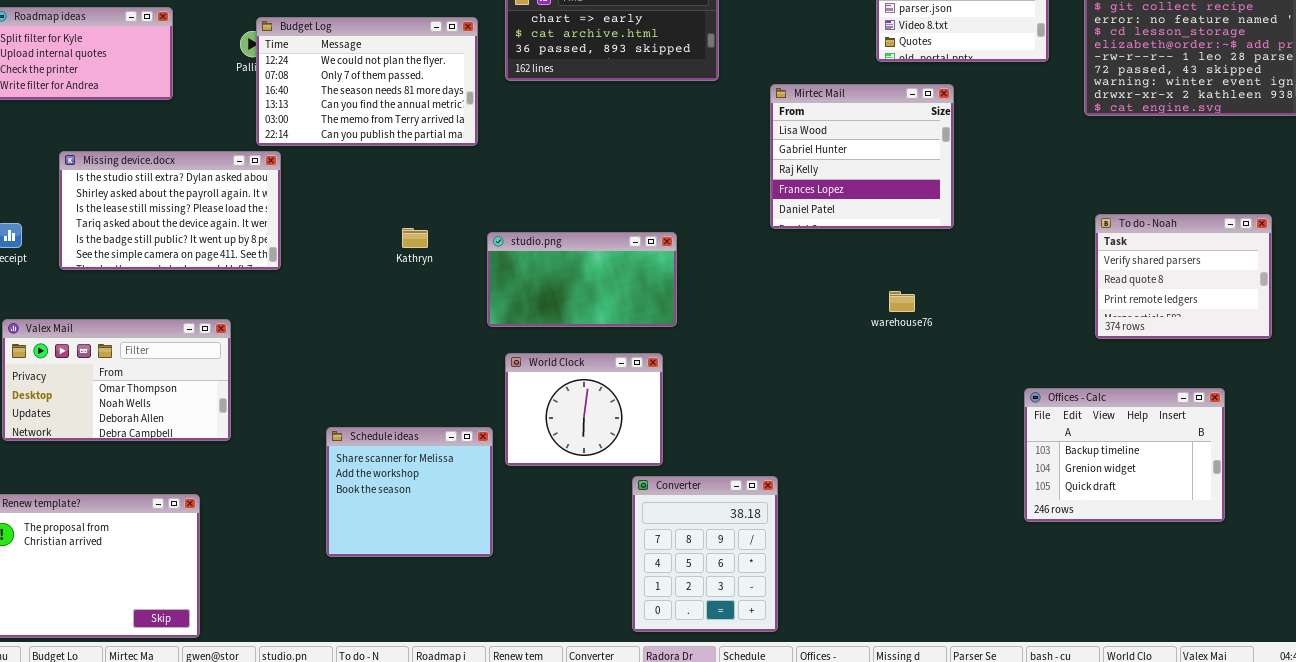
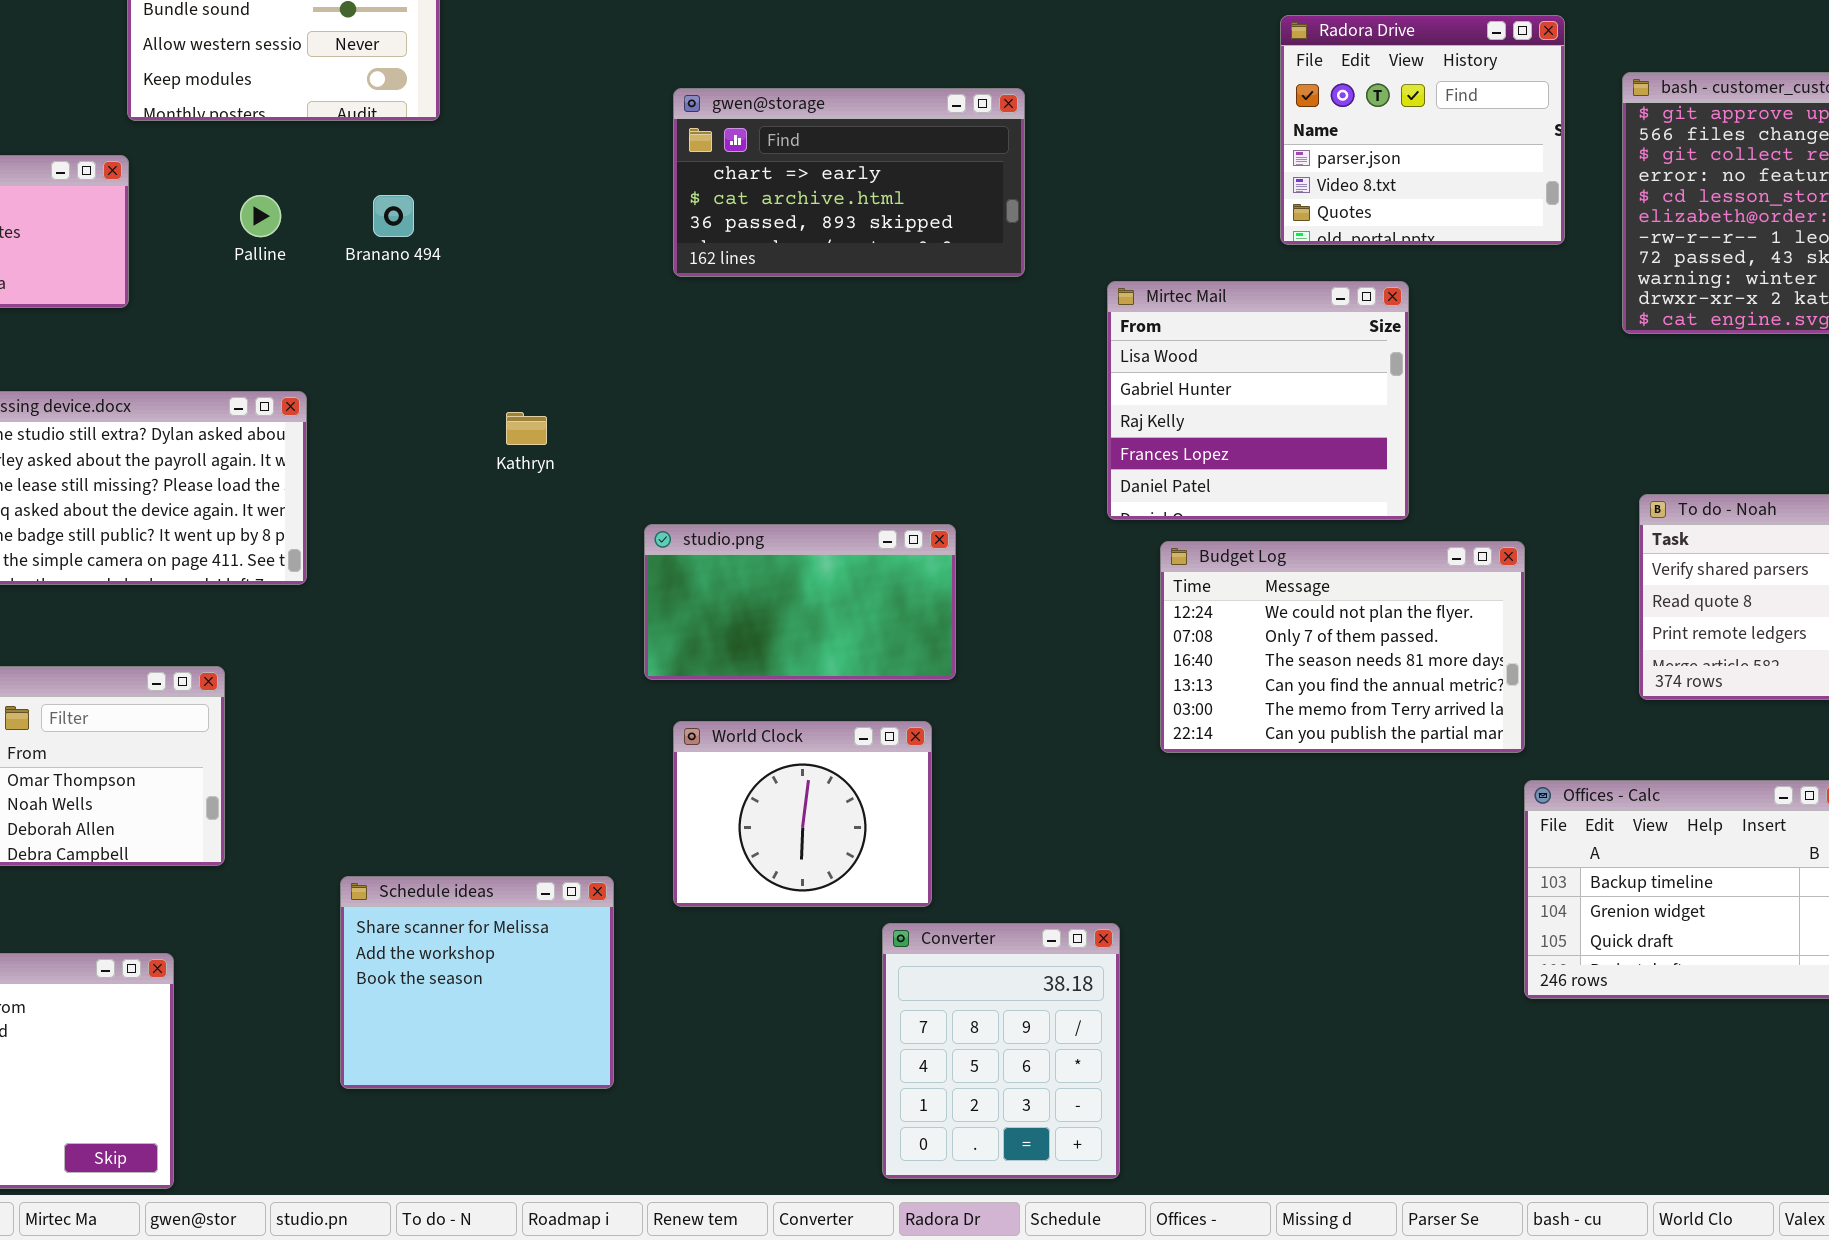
Budget Log: [256,17,478,146] -> [1160,541,1525,753], moved
Kathryn: [402,228,428,248] -> [506,412,547,445], moved
Schedule ideas: [326,427,493,557] -> [340,876,614,1089], moved

